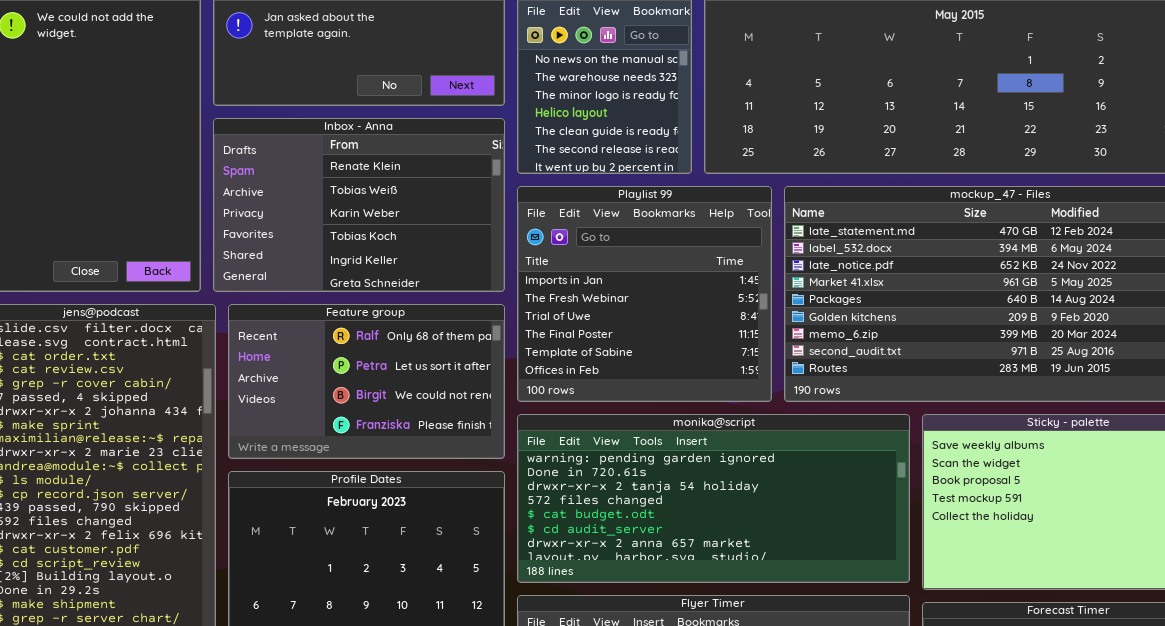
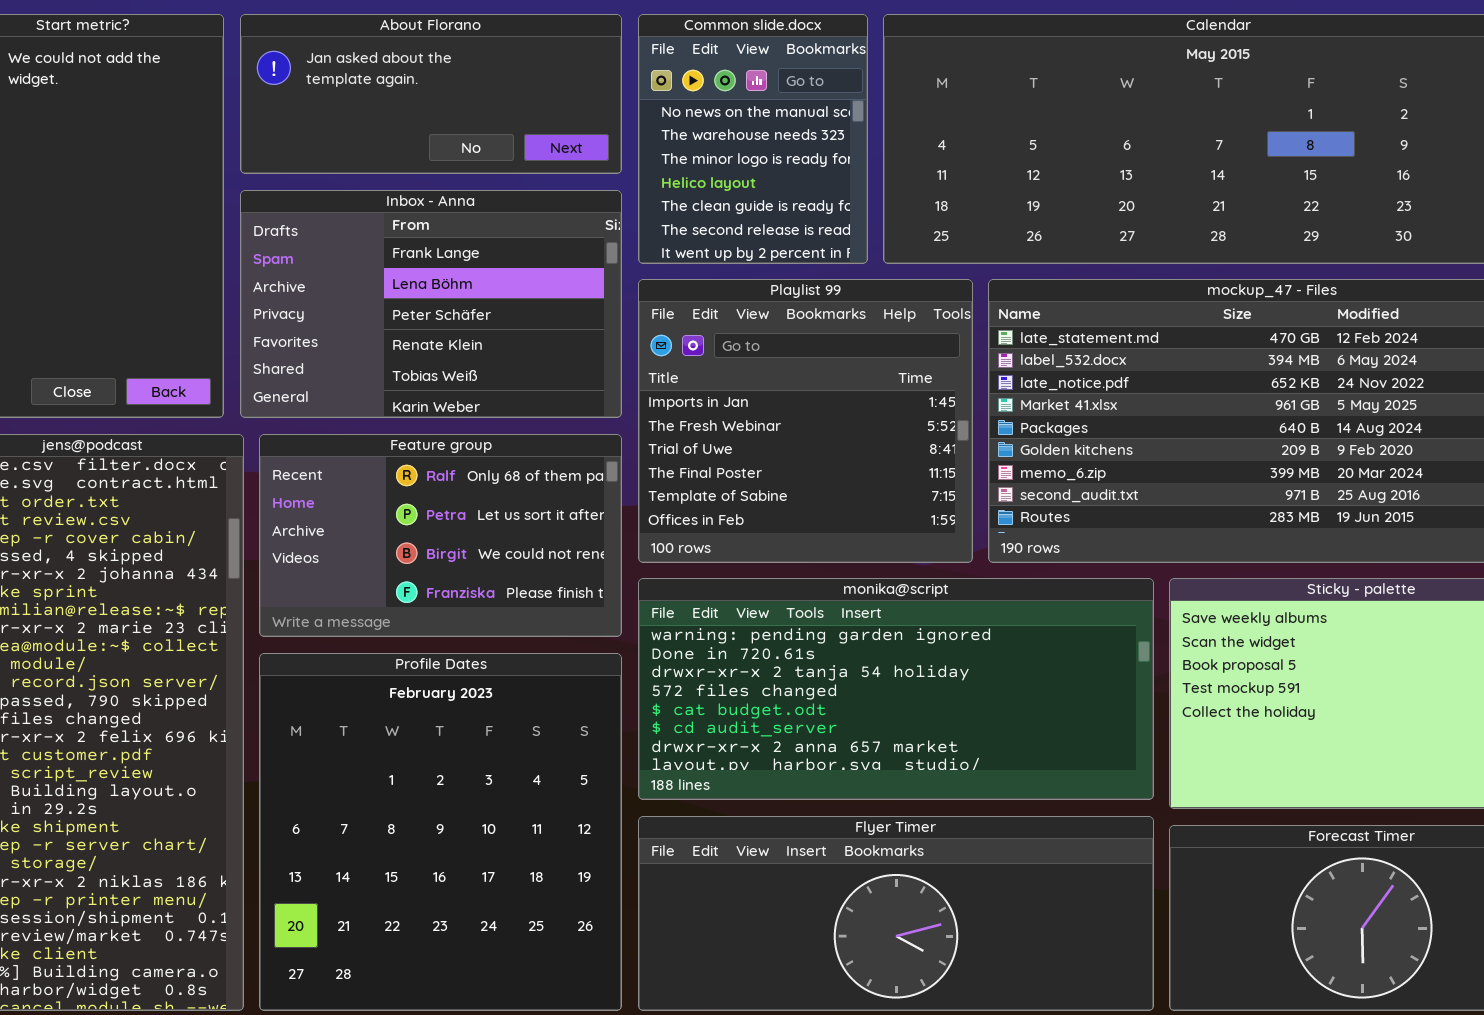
Inbox - Anna: [213,118,505,292] -> [240,190,622,418], scrolled up 3 rows

